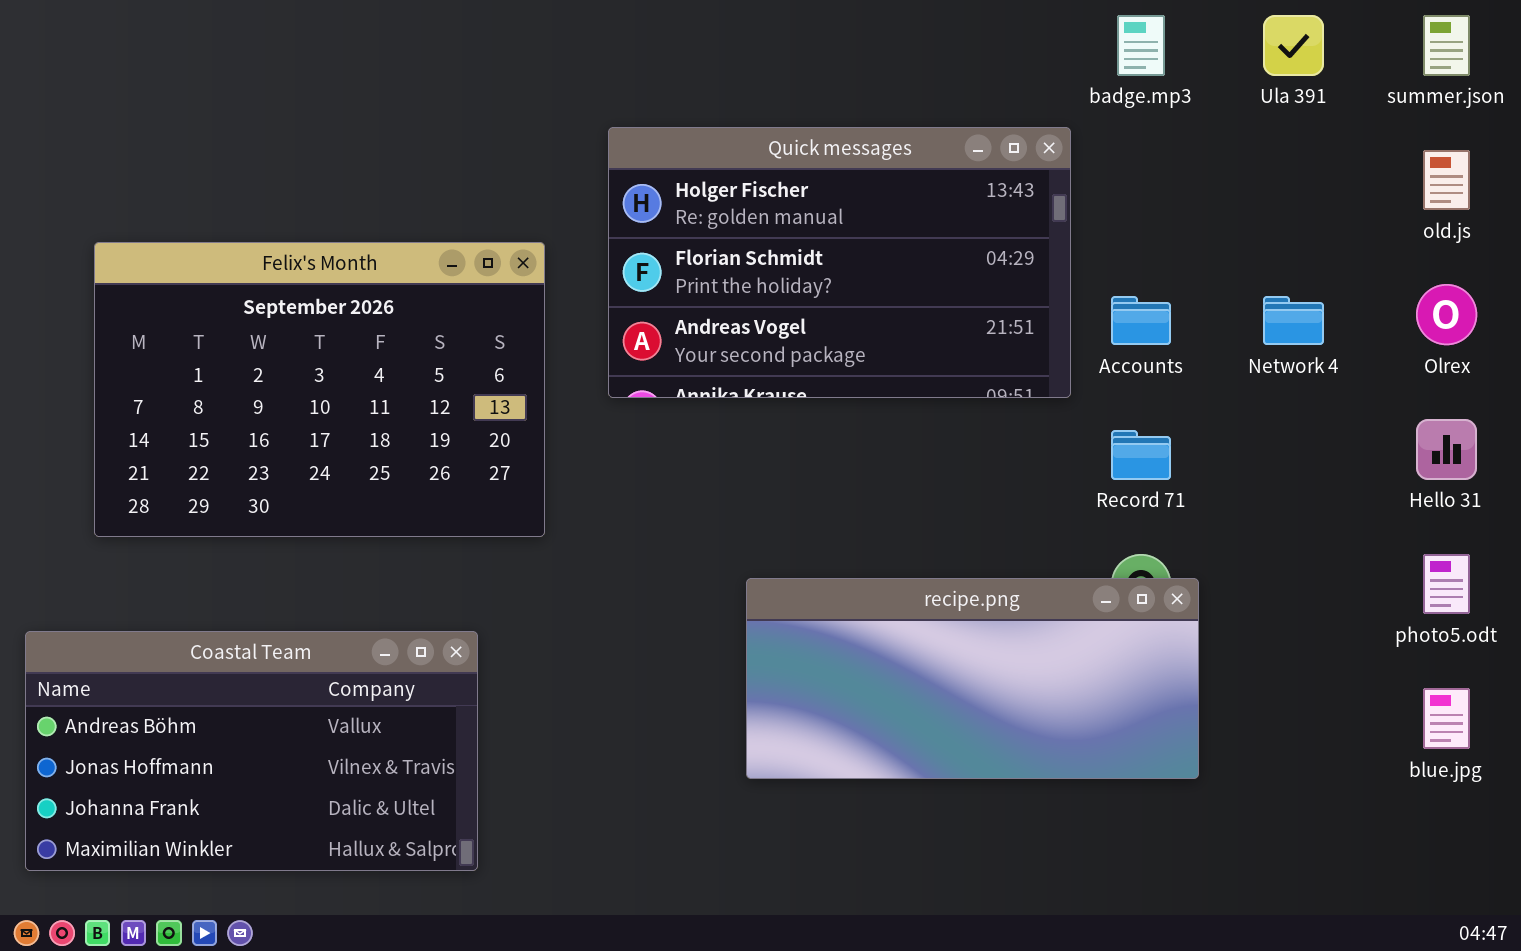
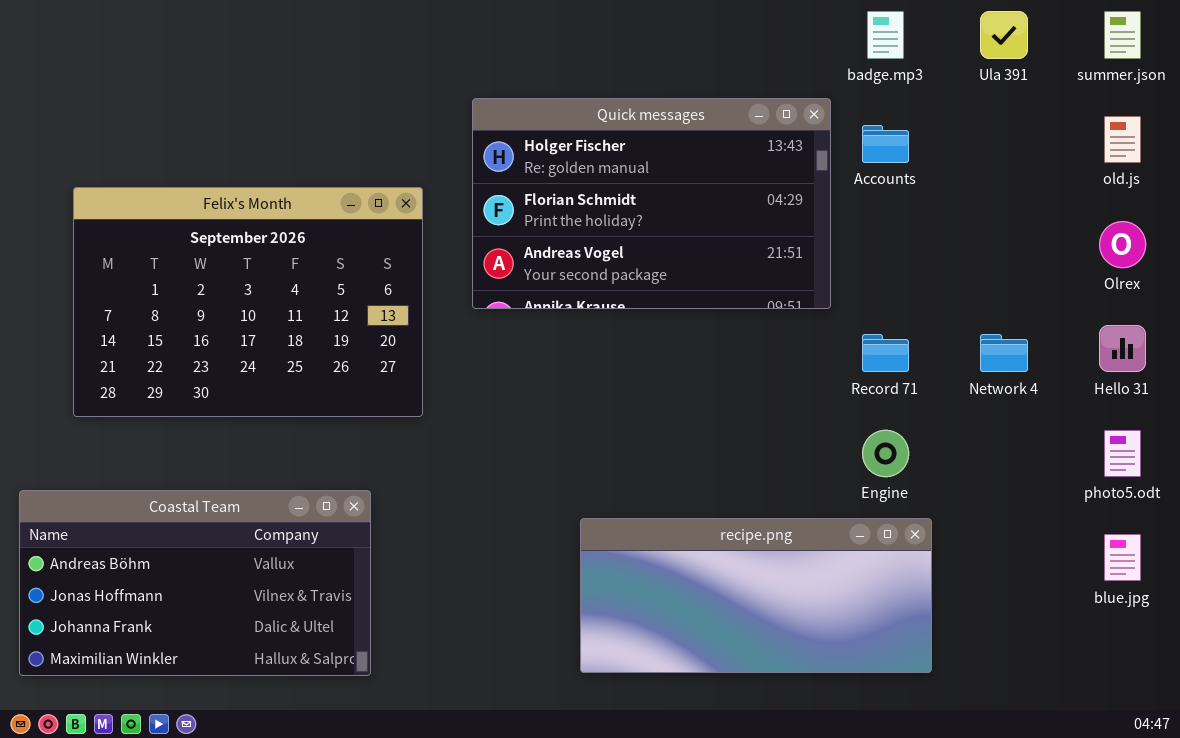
Accounts: [1111,296,1171,345] -> [862,125,909,163], moved
Network 4: [1263,296,1324,345] -> [980,334,1028,372], moved
recipe.png: [746,578,1199,779] -> [580,518,932,673], moved

